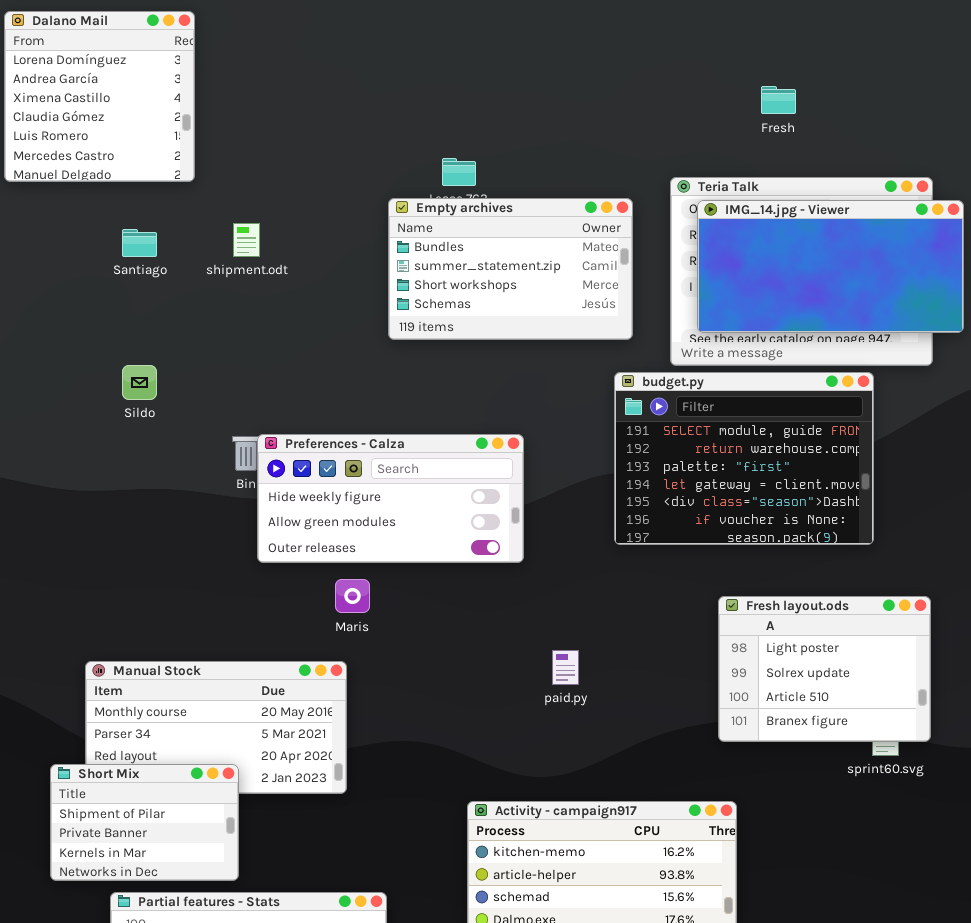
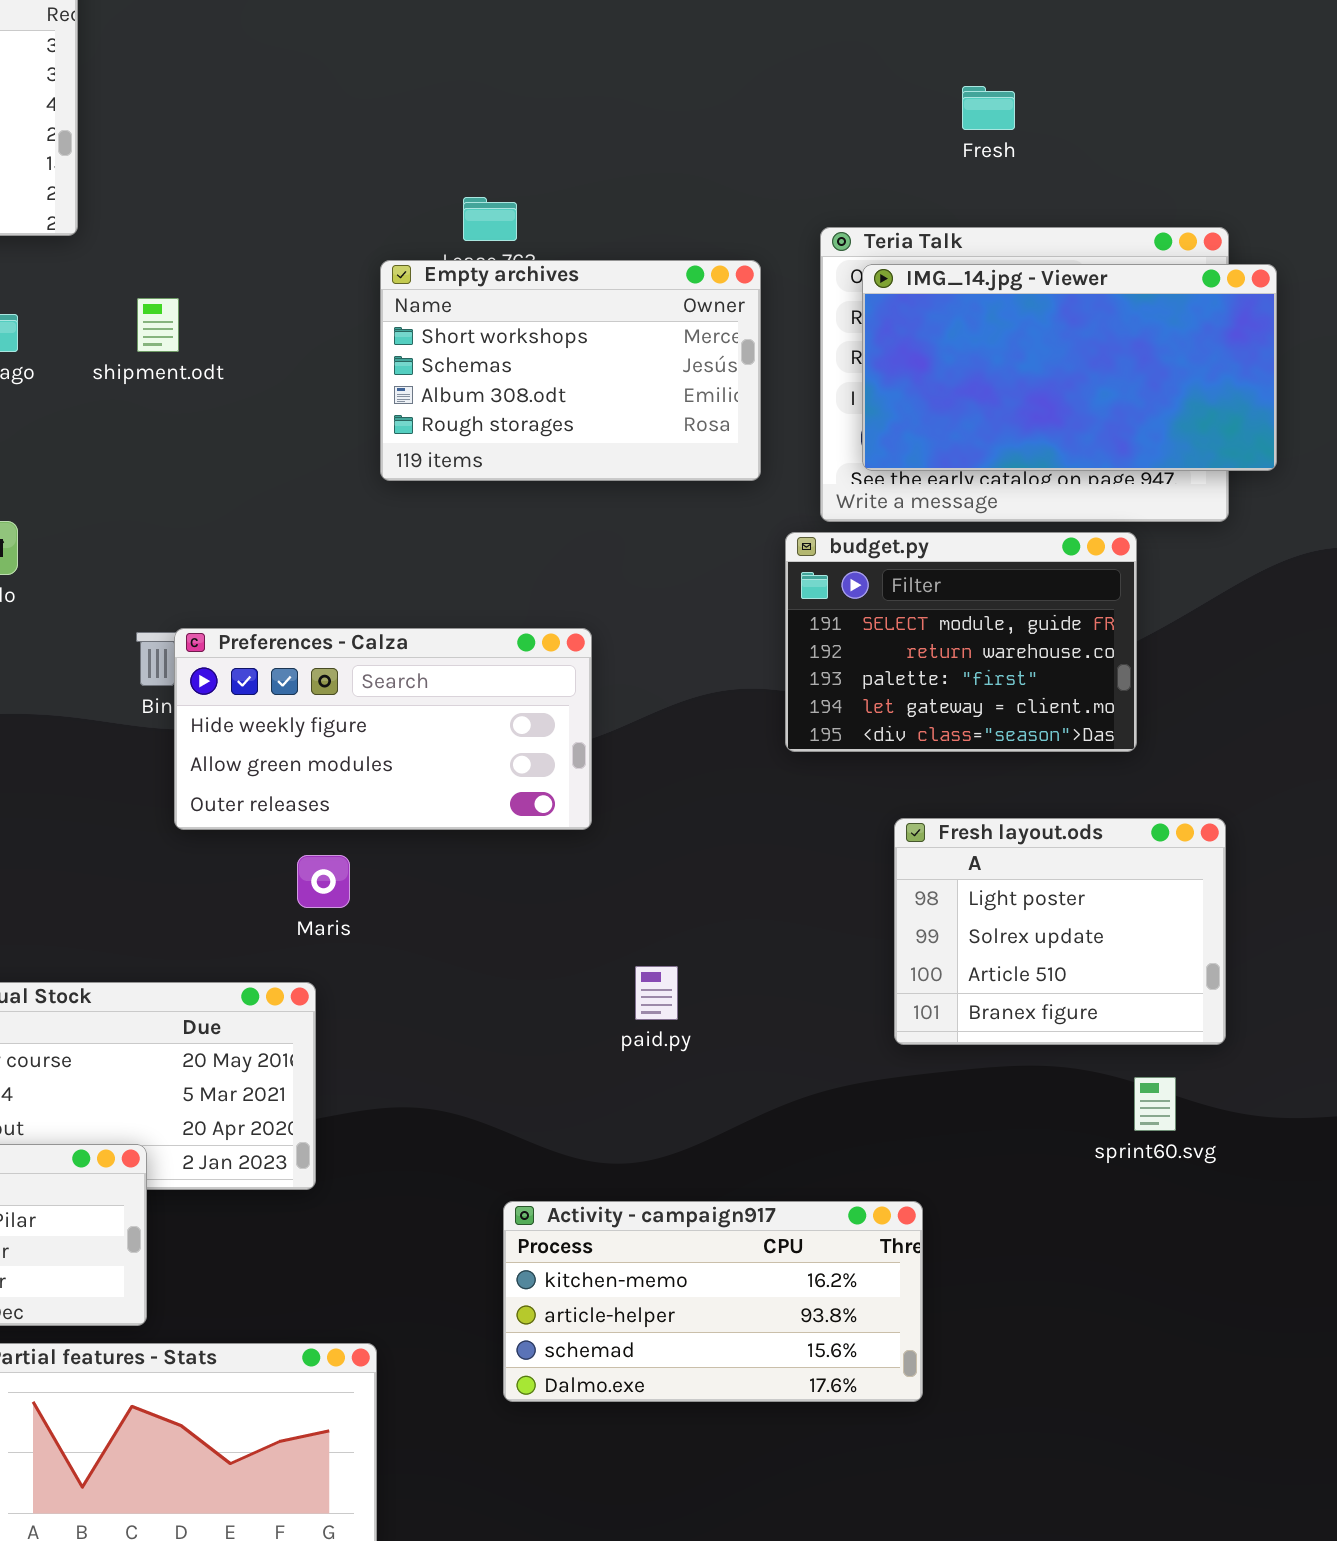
Empty archives: [388,198,633,340] -> [380,260,761,481], scrolled down 2 rows
budget.py: [614,372,874,545] -> [785,532,1137,752], resized
Fresh layout.ods: [718,596,931,742] -> [894,818,1226,1045], moved

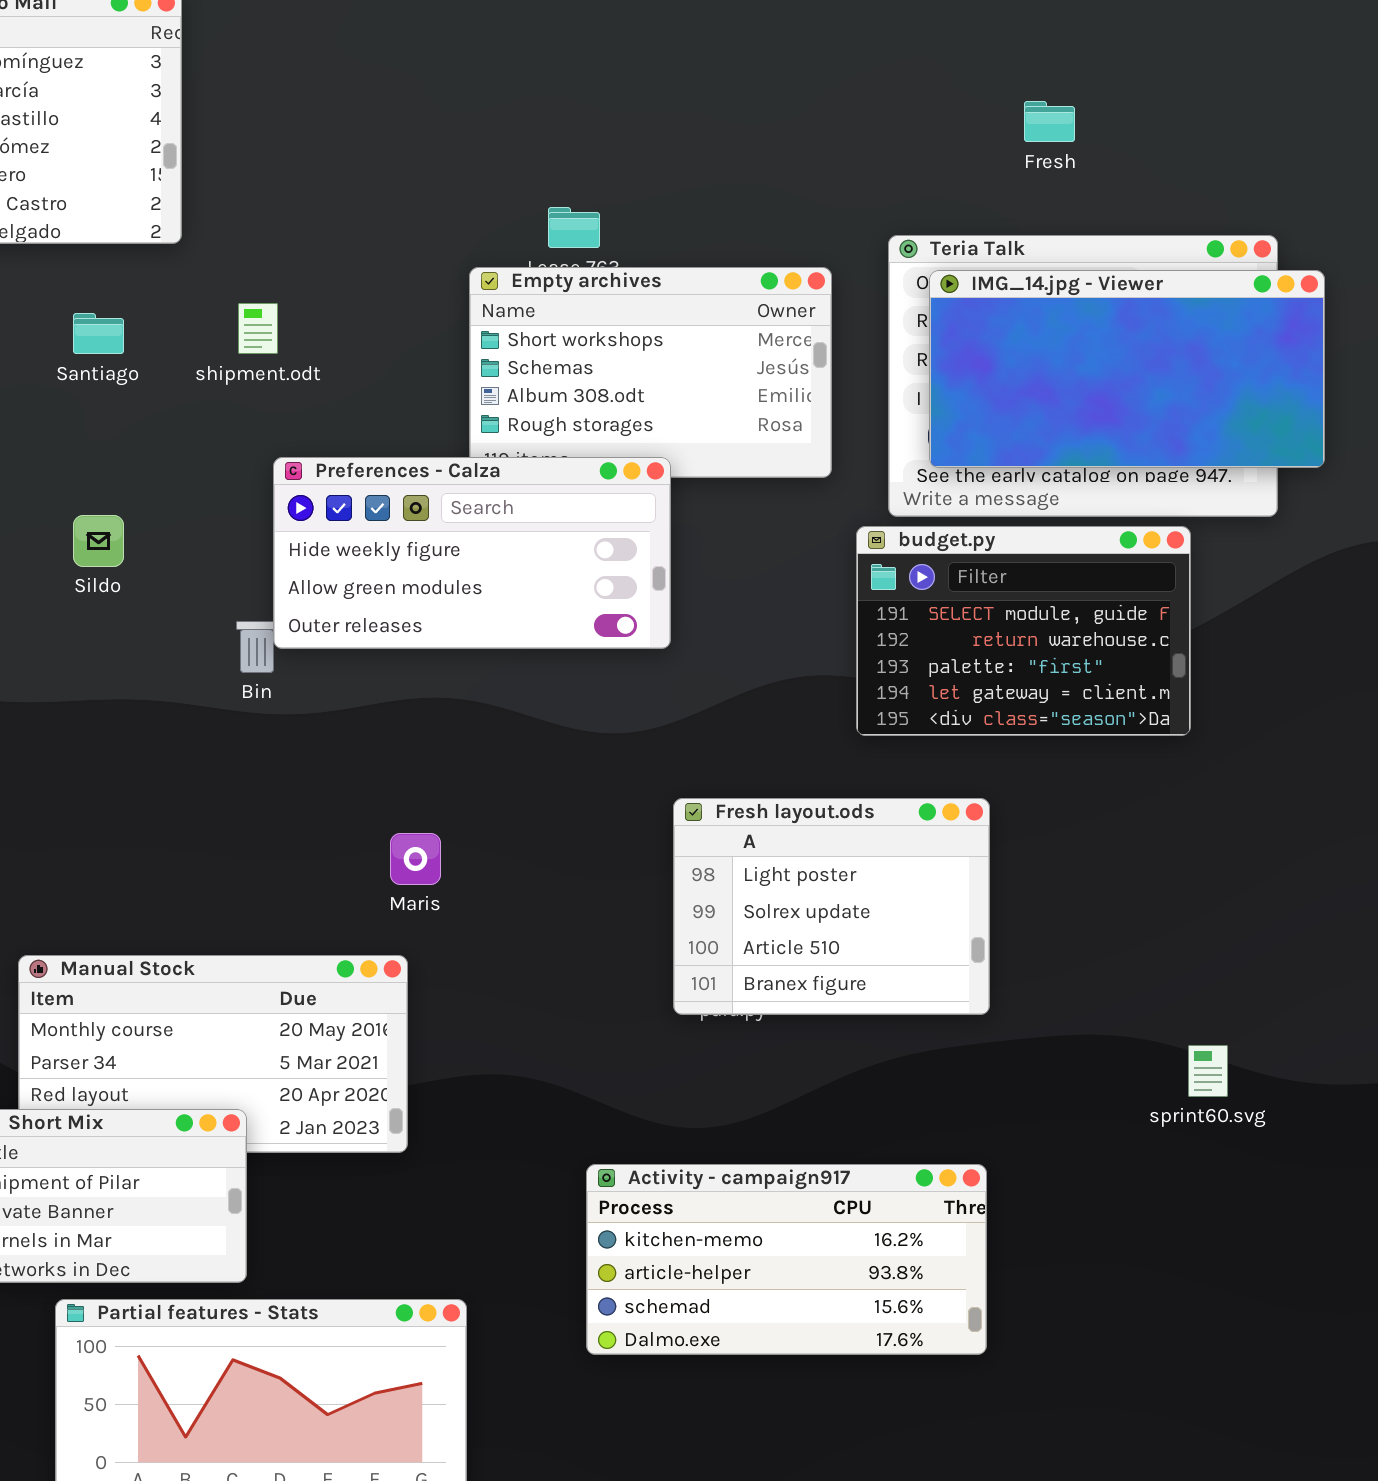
Preferences - Calza: [174,628,592,830] -> [273,457,671,649], moved
Fresh layout.ods: [894,818,1226,1045] -> [673,798,990,1015], moved

